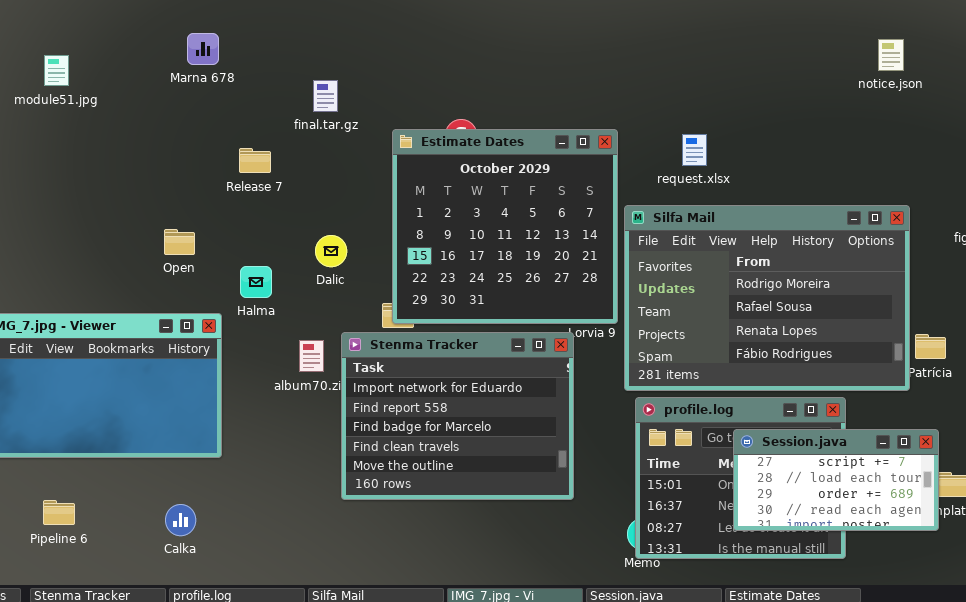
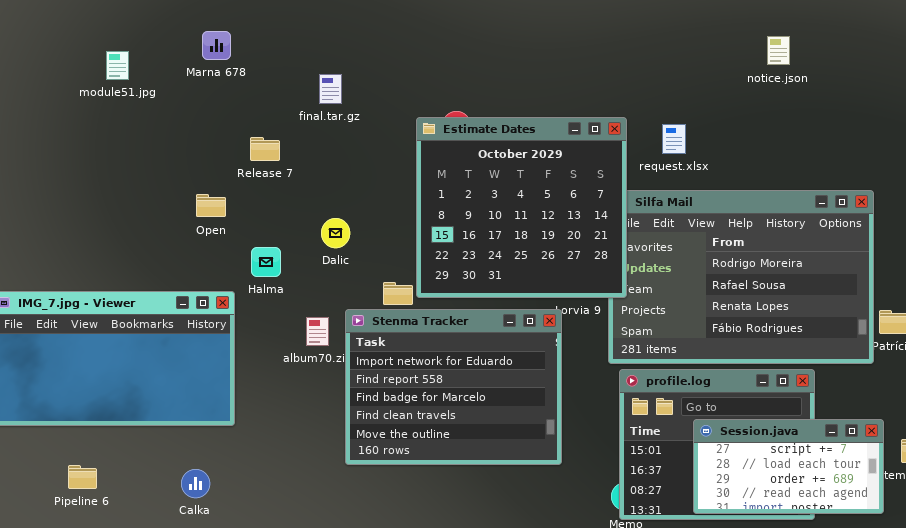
notice.json: [878,39,904,71] -> [767,36,790,65], moved
module51.jpg: [44,55,69,86] -> [106,51,129,80], moved
Estimate Dates: [392,129,618,324] -> [416,117,627,298], moved
Open: [164,229,195,255] -> [196,194,226,217], moved
Session.java: [733,429,939,531] -> [693,419,884,514], moved

